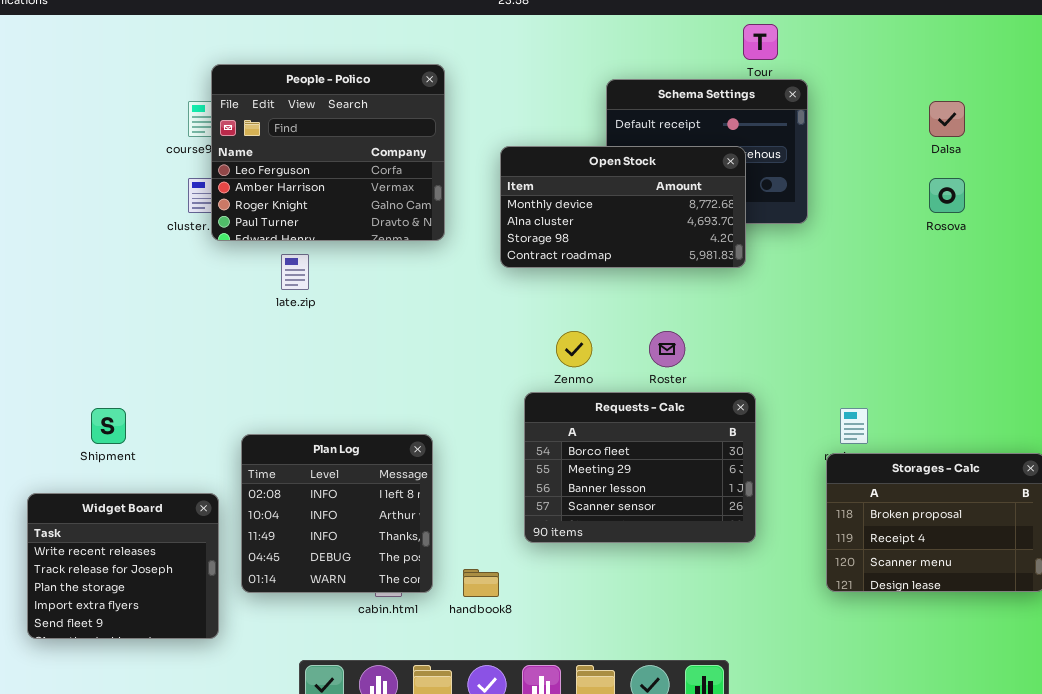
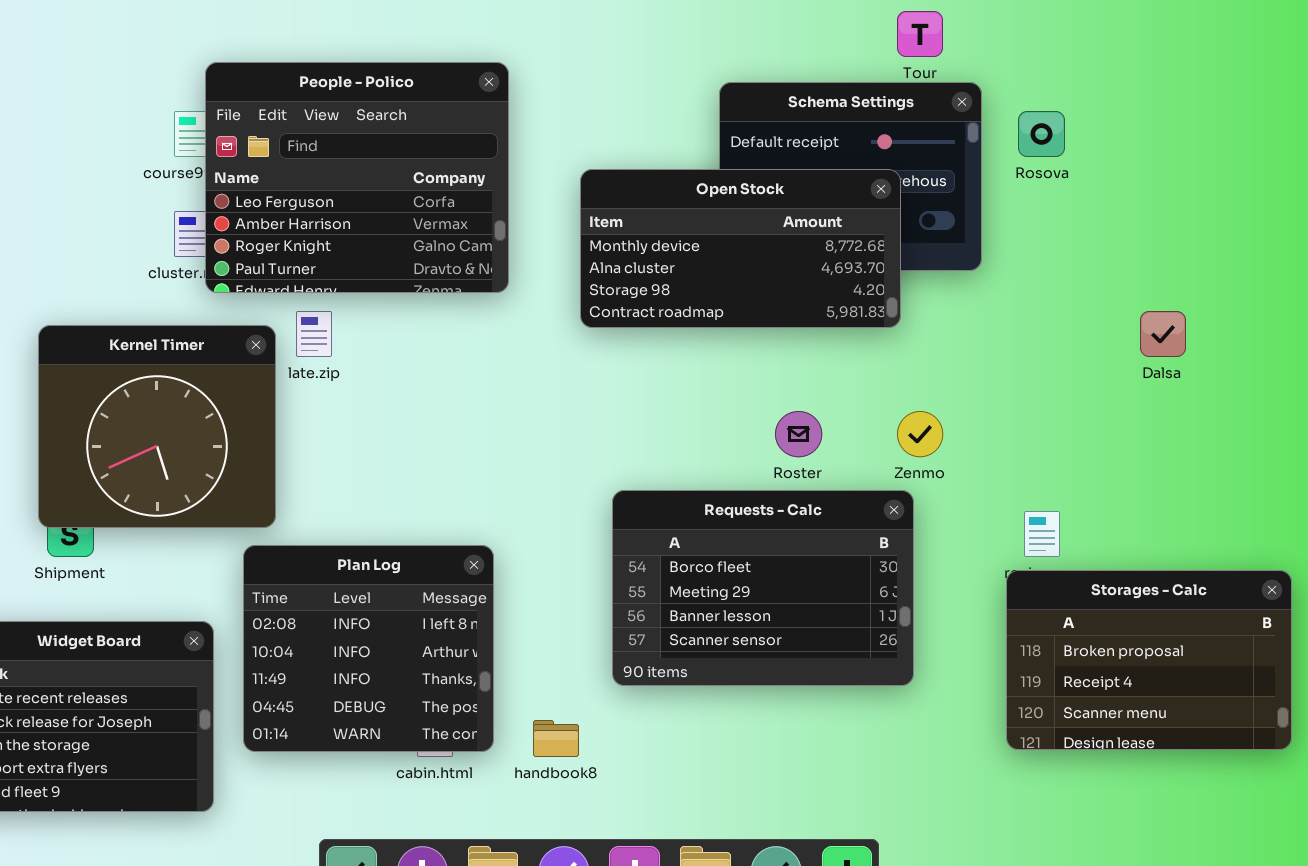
Dalsa: [929,101,965,137] -> [1140,311,1186,357], moved
Rosova: [929,178,965,213] -> [1018,111,1065,157], moved
Kernel Timer: none -> [38,325,276,528], opened
Zenmo: [556,331,592,367] -> [897,411,943,457], moved

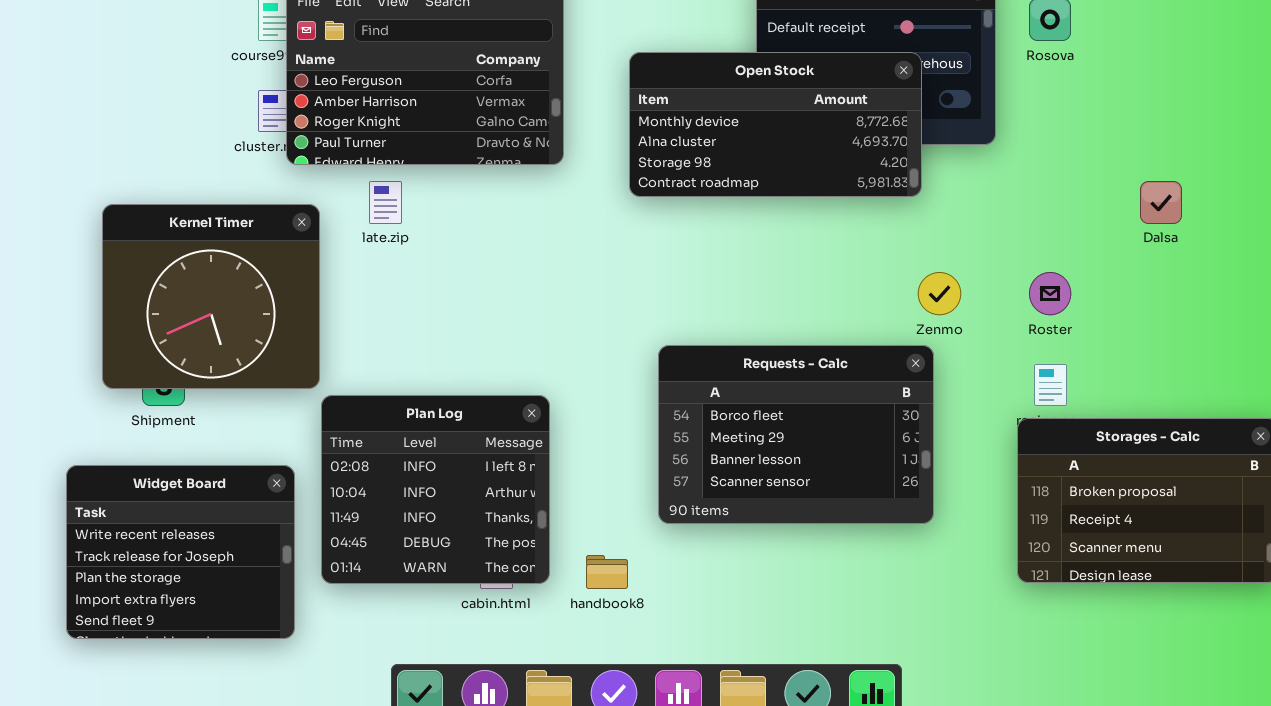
Kernel Timer: [38,325,276,528] -> [102,204,320,389], moved
Roster: [775,411,822,457] -> [1029,272,1071,315], moved

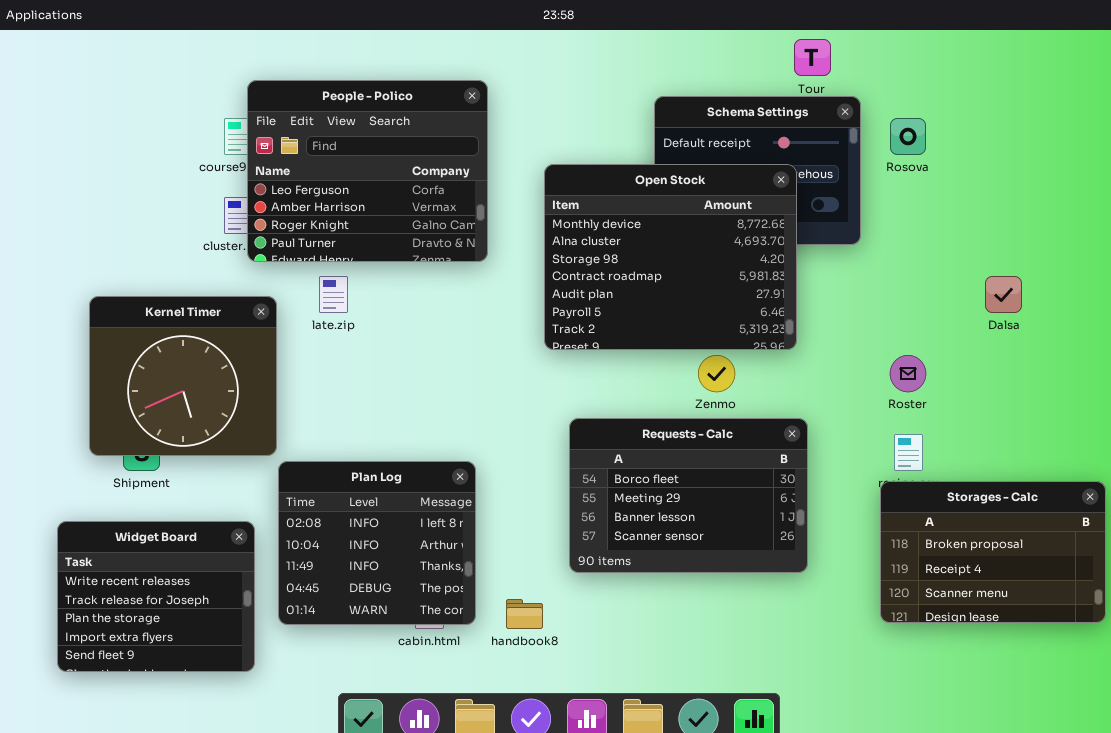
Open Stock: [629,52,922,197] -> [544,164,797,350], resized
Zenmo: [918,272,961,315] -> [698,355,735,392], moved

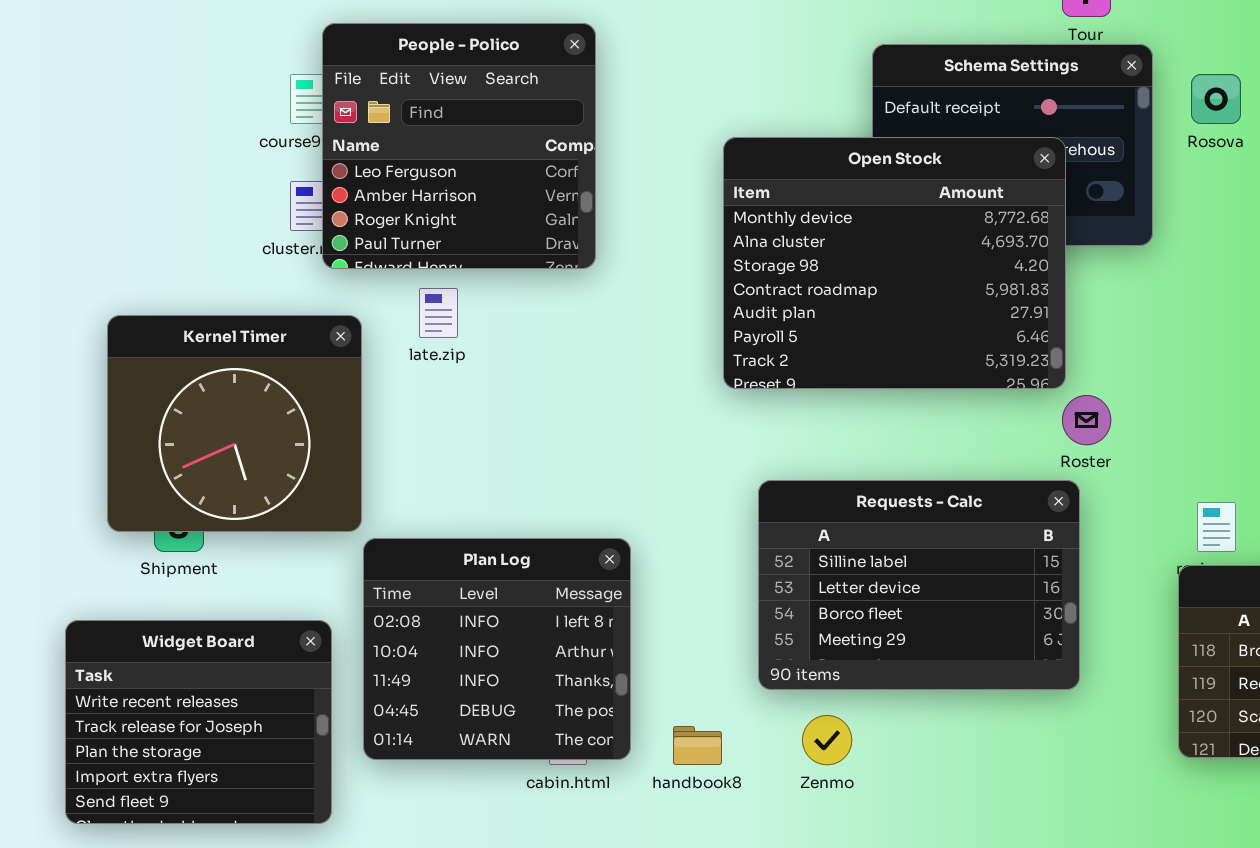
People - Polico: [247,80,488,262] -> [322,23,596,269], resized
Zenmo: [698,355,735,392] -> [802,715,852,765], moved
Roster: [890,355,926,392] -> [1062,395,1111,445], moved
Requests - Calc: [569,418,808,573] -> [758,480,1080,690], scrolled up 2 rows

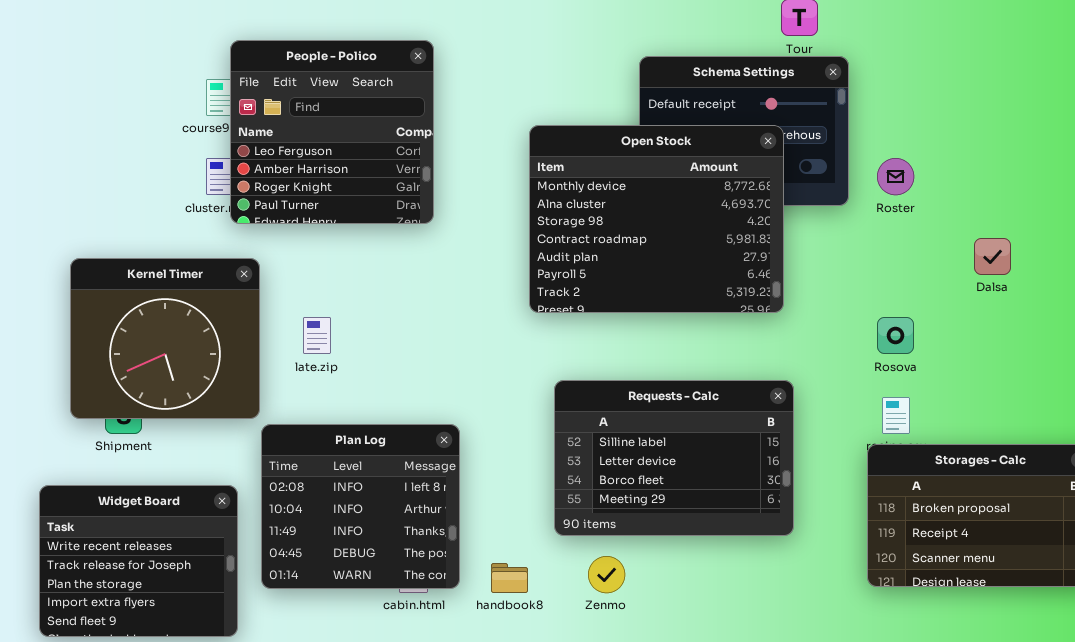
Rosova: [1191,74,1241,124] -> [877,317,914,354], moved
late.zip: [419,288,458,338] -> [303,317,331,354], moved
Roster: [1062,395,1111,445] -> [877,158,914,195], moved

